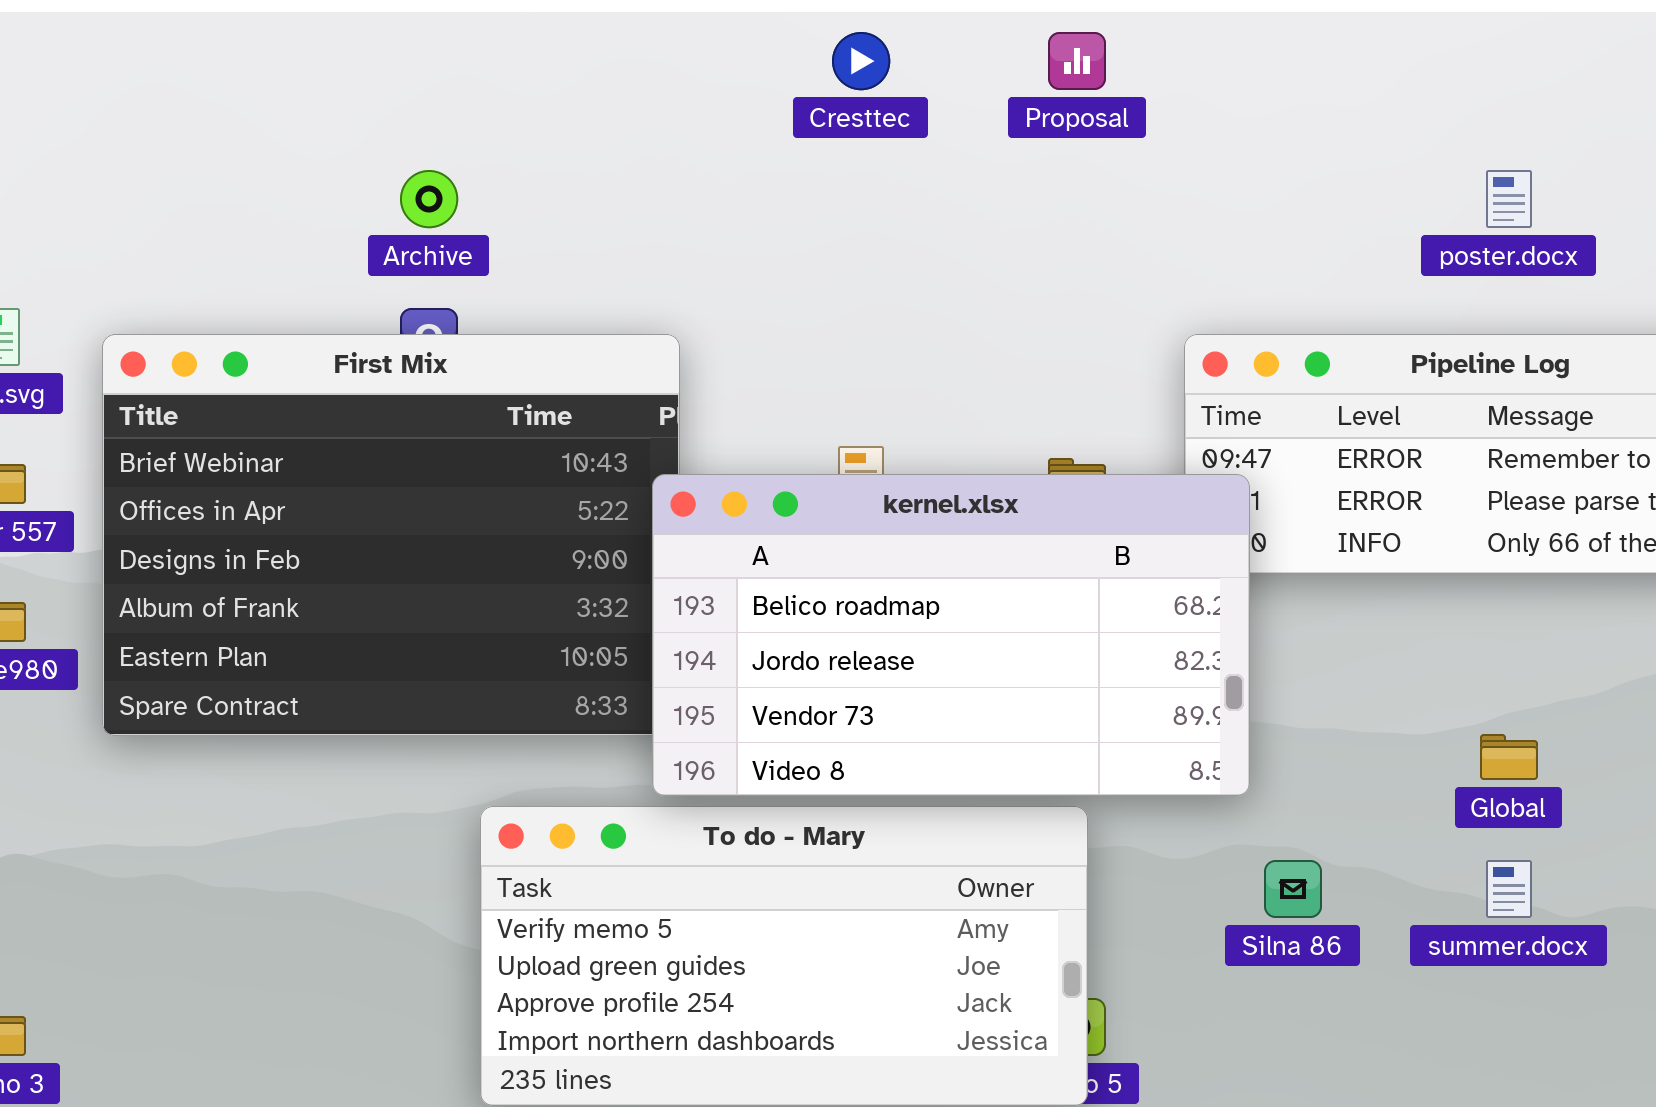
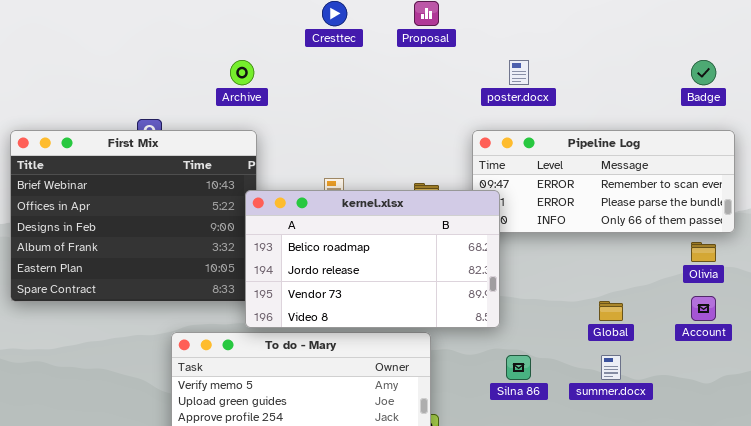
Archive: [400,170,458,228] -> [230,60,254,85], moved
poster.docx: [1486,170,1532,228] -> [509,60,529,85], moved

